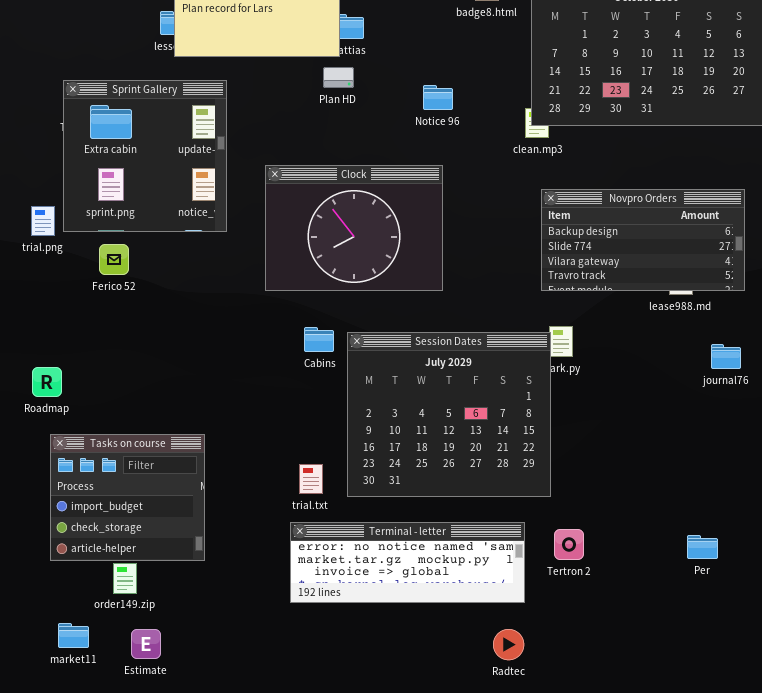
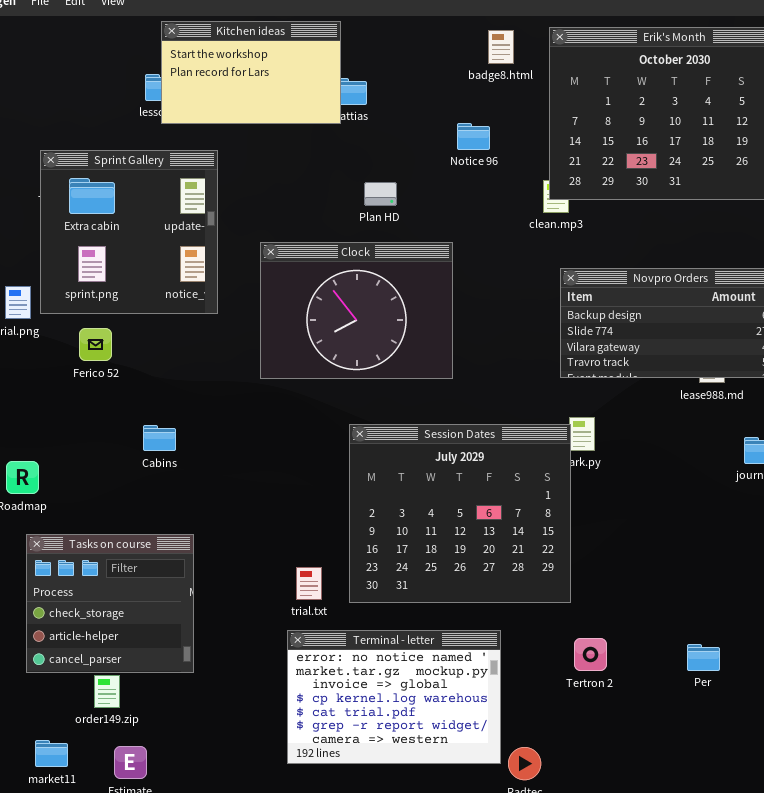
Plan HD: [323,67,354,88] -> [364,182,397,206], moved
Notice 96: [423,85,453,110] -> [457,123,490,150], moved
Cabins: [304,327,334,352] -> [143,425,176,451], moved
Tasks on course: [50,434,205,561] -> [26,534,194,673], scrolled down 1 row
Terminal - letter: [290,522,525,603] -> [287,630,501,764], resized
Per: [687,535,718,559] -> [687,644,720,671], moved

